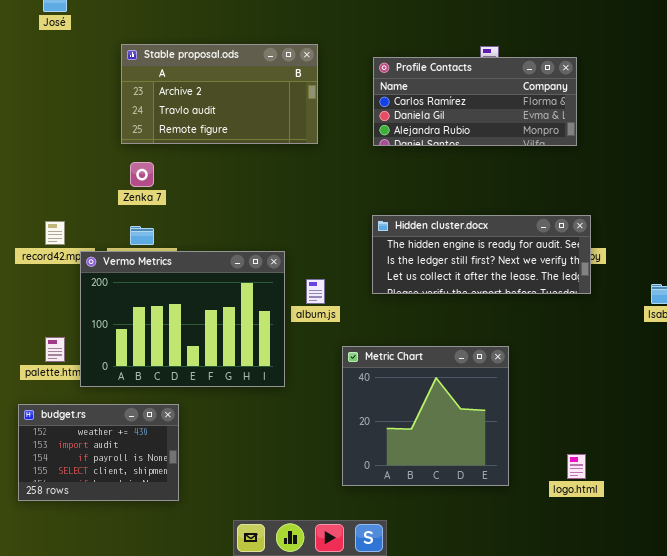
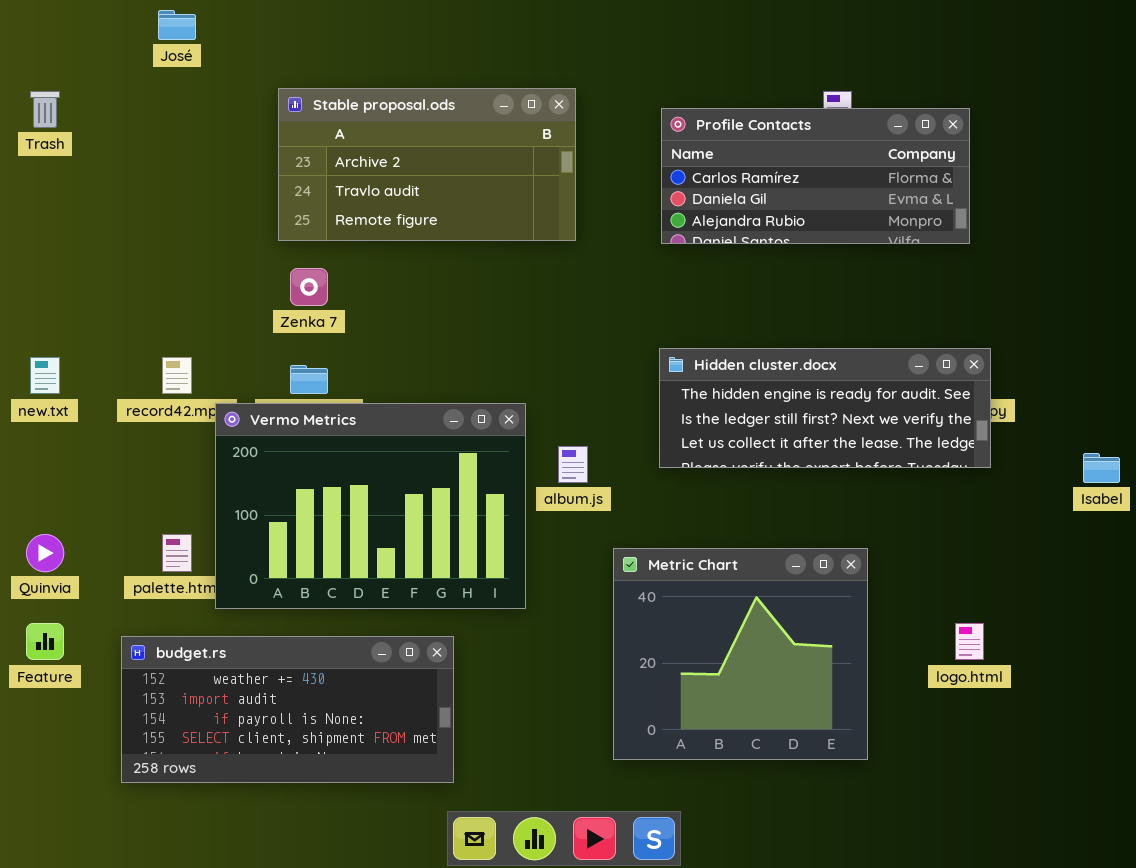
budget.rs: [18,404,179,501] -> [121,636,454,783], resized
logo.html: [567,454,586,479] -> [955,623,984,660], moved

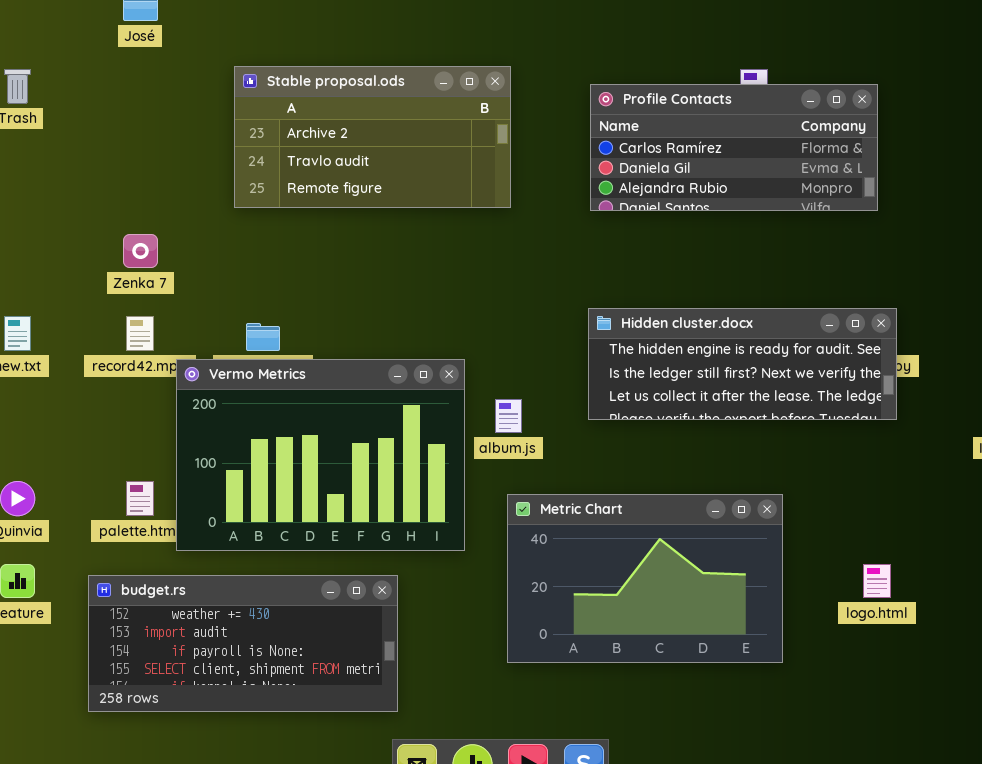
Zenka 7: [290,268,328,306] -> [123,234,158,268], moved
Metric Chart: [613,548,868,760] -> [507,494,783,663], resized

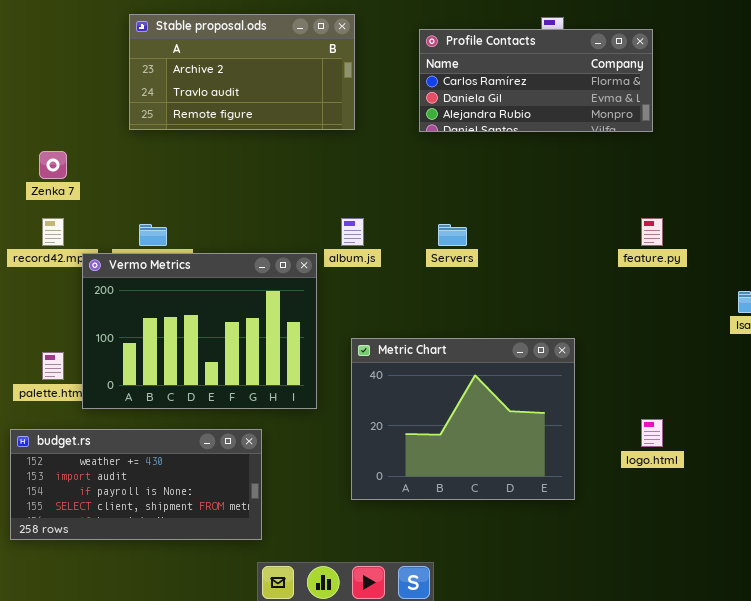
Hidden cluster.docx: [588,308,897,420] -> none, closed
album.js: [495,399,522,433] -> [341,218,364,246], moved
Metric Chart: [507,494,783,663] -> [351,338,575,500], resized

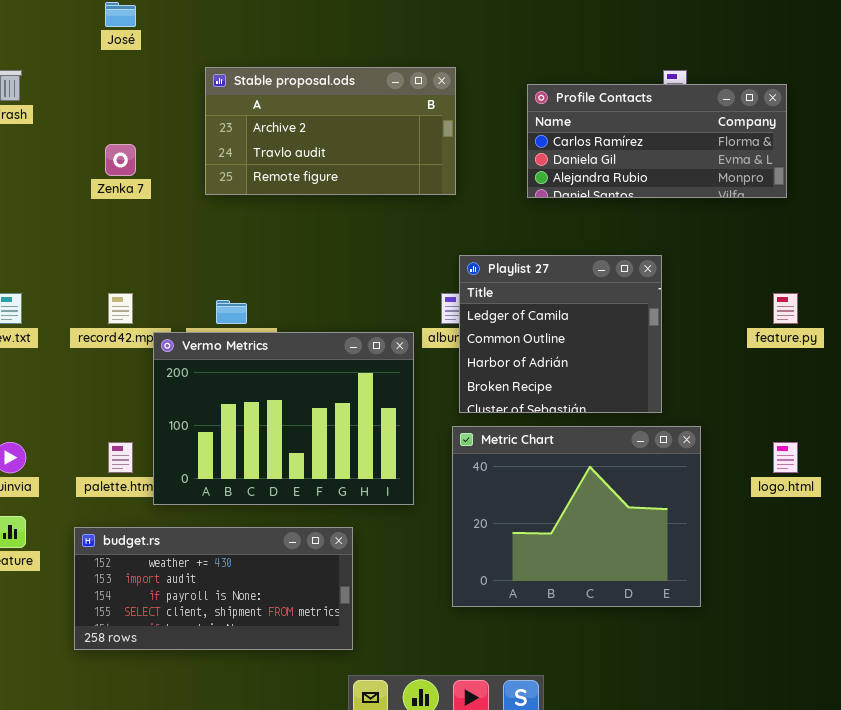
Zenka 7: [39,151,67,179] -> [105,144,136,176], moved
Playlist 27: none -> [459,255,662,413], opened
logo.html: [641,419,663,447] -> [773,442,798,473], moved

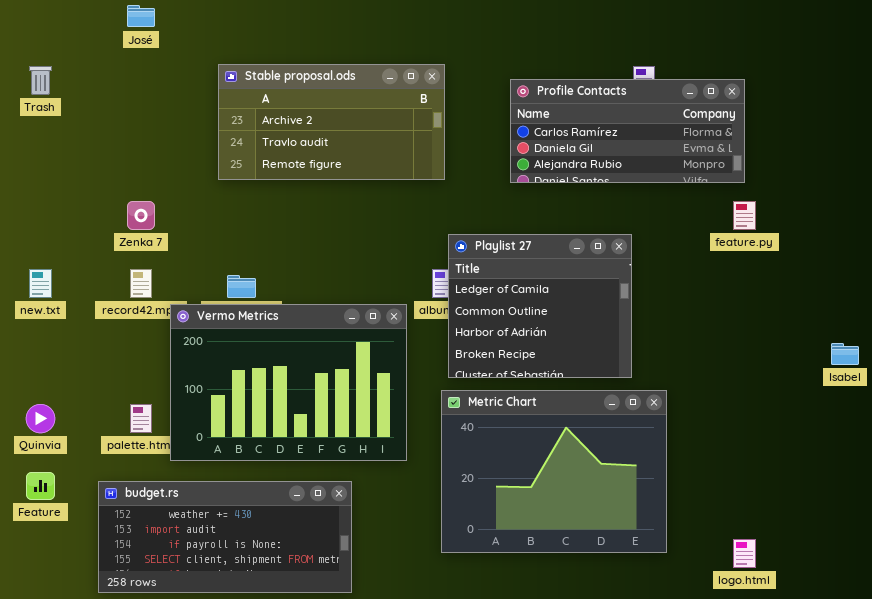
Zenka 7: [105,144,136,176] -> [127,201,155,230], moved
feature.py: [773,293,798,324] -> [733,201,756,230], moved
logo.html: [773,442,798,473] -> [733,539,756,568], moved

